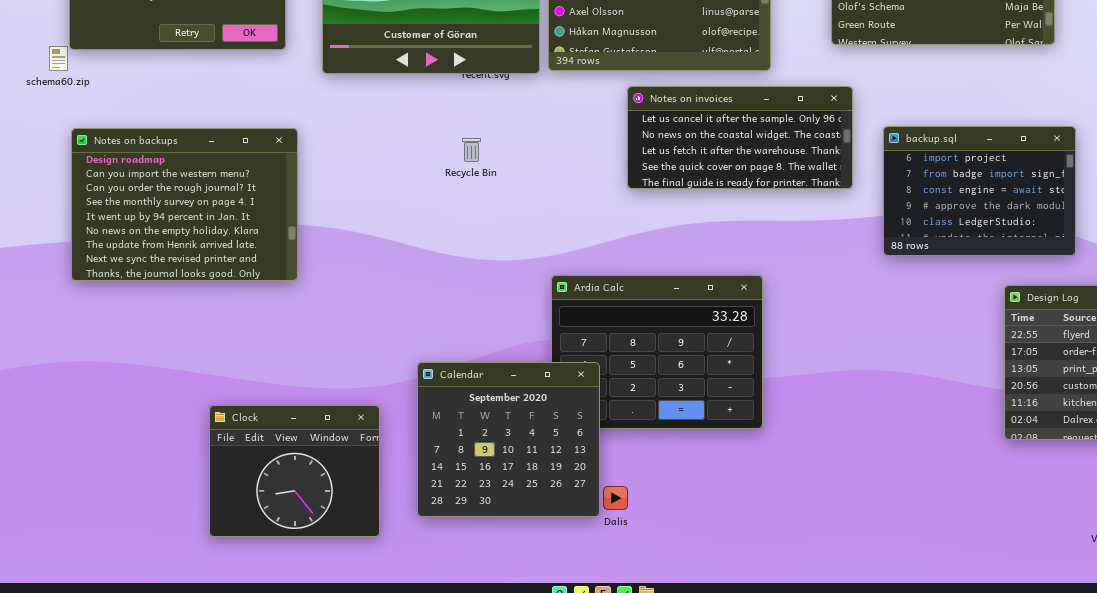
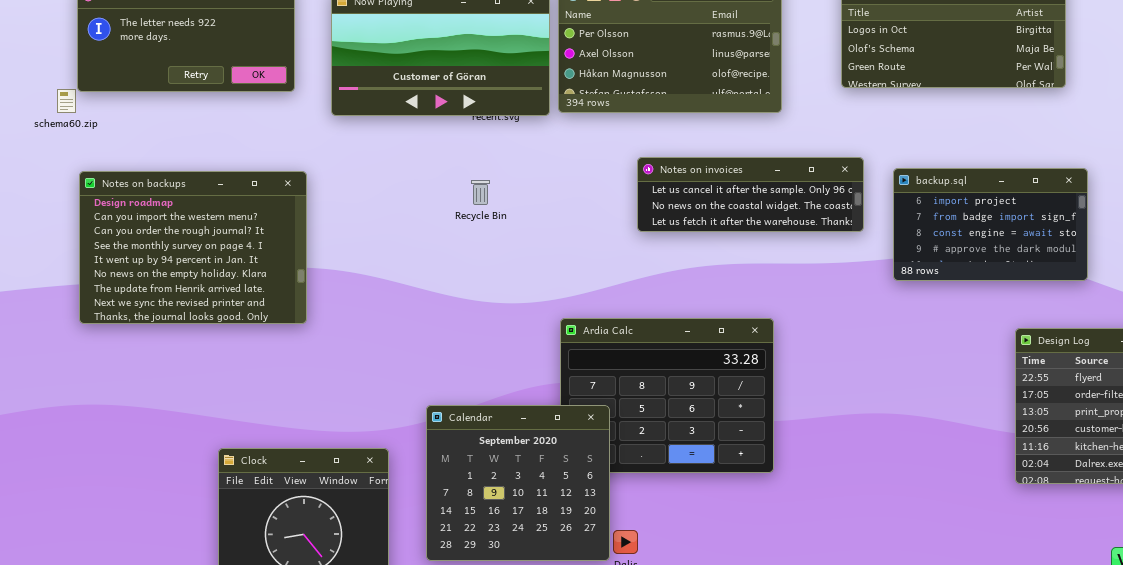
Notes on invoices: [627,86,853,189] -> [637,157,864,232], resized
backup.sql: [883,126,1076,256] -> [893,168,1088,281], resized

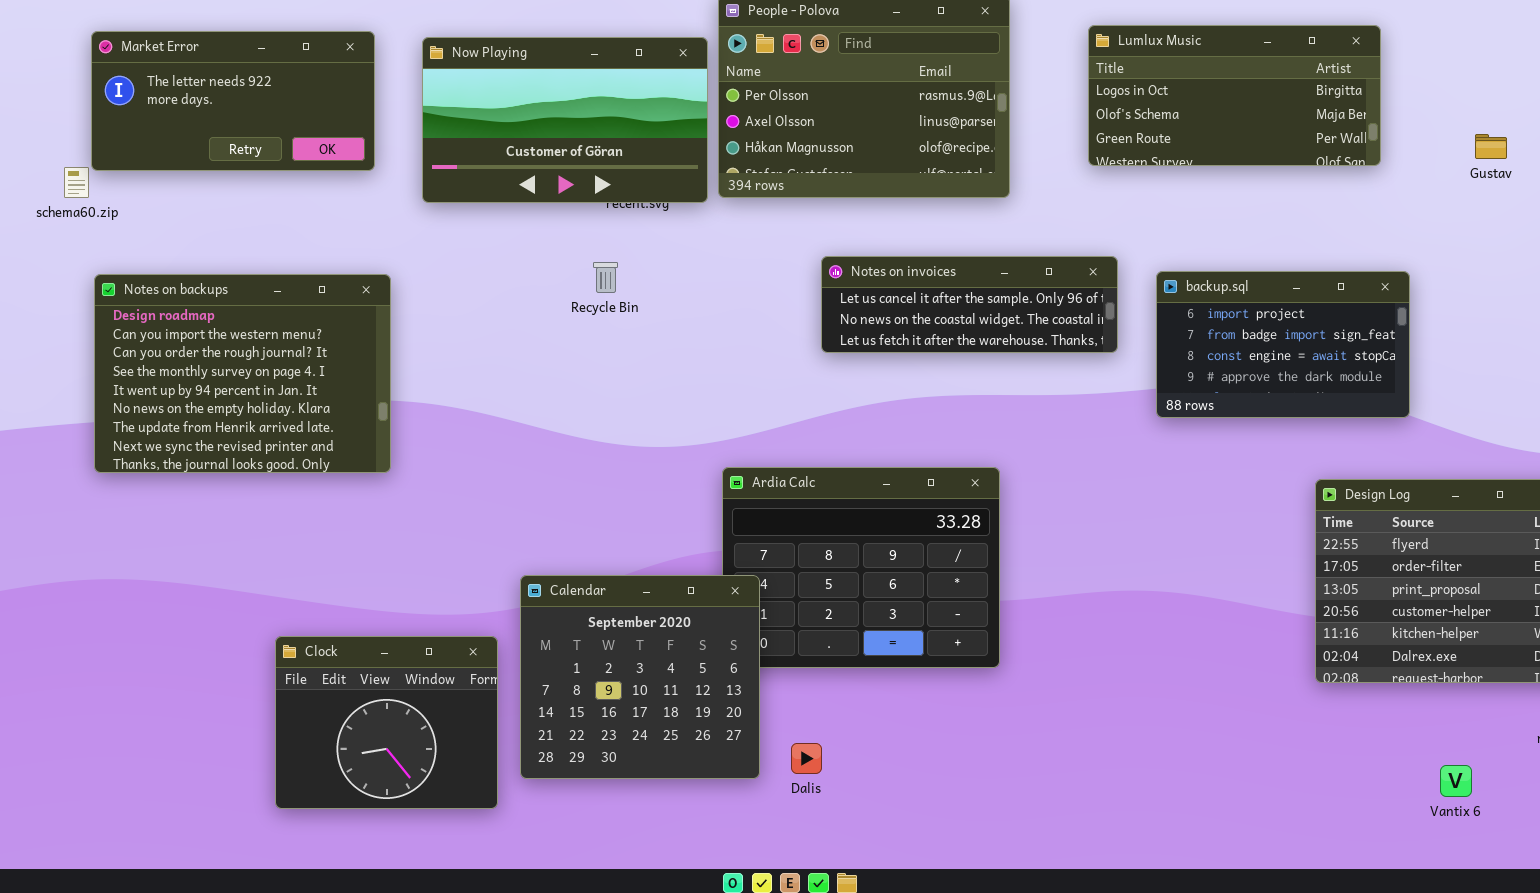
Recycle Bin: [471,180,490,205] -> [593,262,618,293], moved
Calendar: [426,405,610,561] -> [520,575,760,779], moved

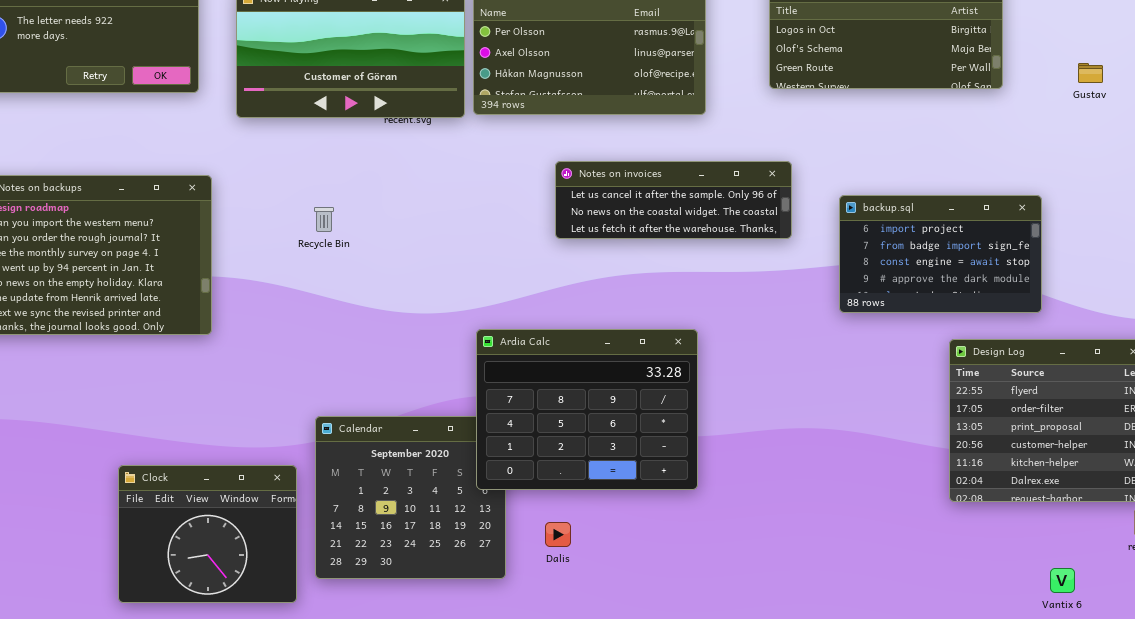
Recycle Bin: [593,262,618,293] -> [314,207,334,232], moved
backup.sql: [1156,271,1410,418] -> [839,195,1042,313], moved
Ardia Calc: [722,467,1000,668] -> [476,329,698,490], raised
Dalis: [791,743,822,774] -> [545,522,571,547], moved

